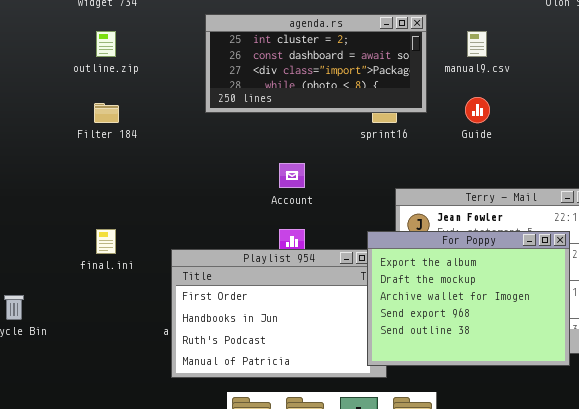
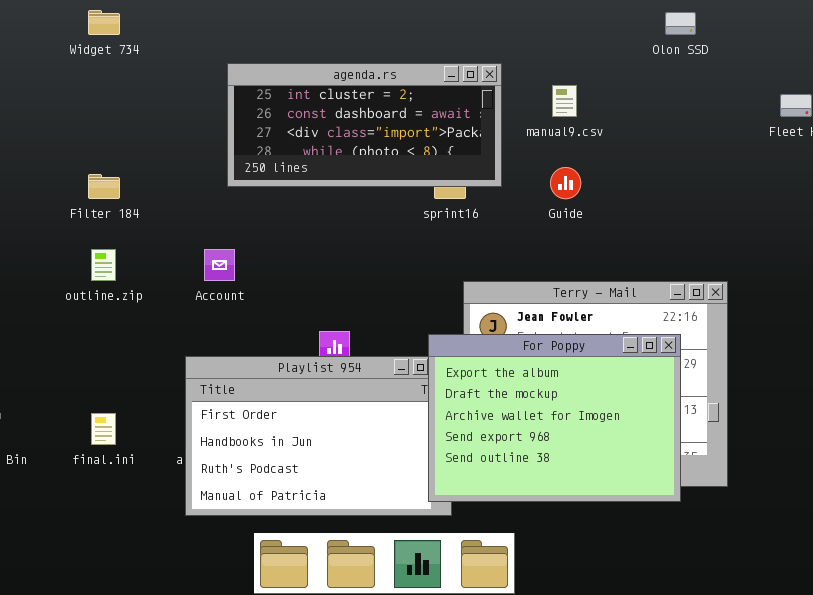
outline.zip: [96,31,116,57] -> [91,249,116,281], moved
Account: [279,163,305,188] -> [204,249,235,281], moved
final.ini: [96,229,116,254] -> [91,413,116,445], moved

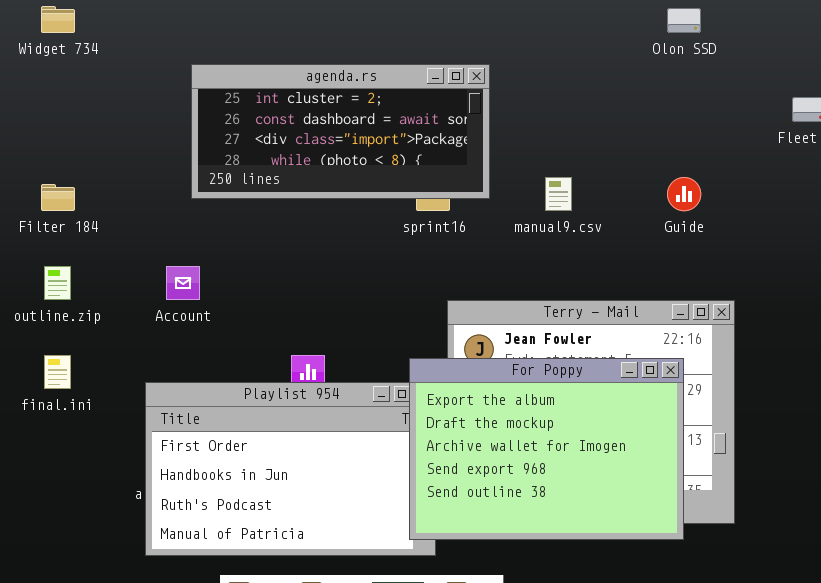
manual9.csv: [552,85,577,117] -> [545,177,572,211], moved
Guide: [550,167,581,199] -> [667,177,701,211], moved
final.ini: [91,413,116,445] -> [44,355,71,389], moved

